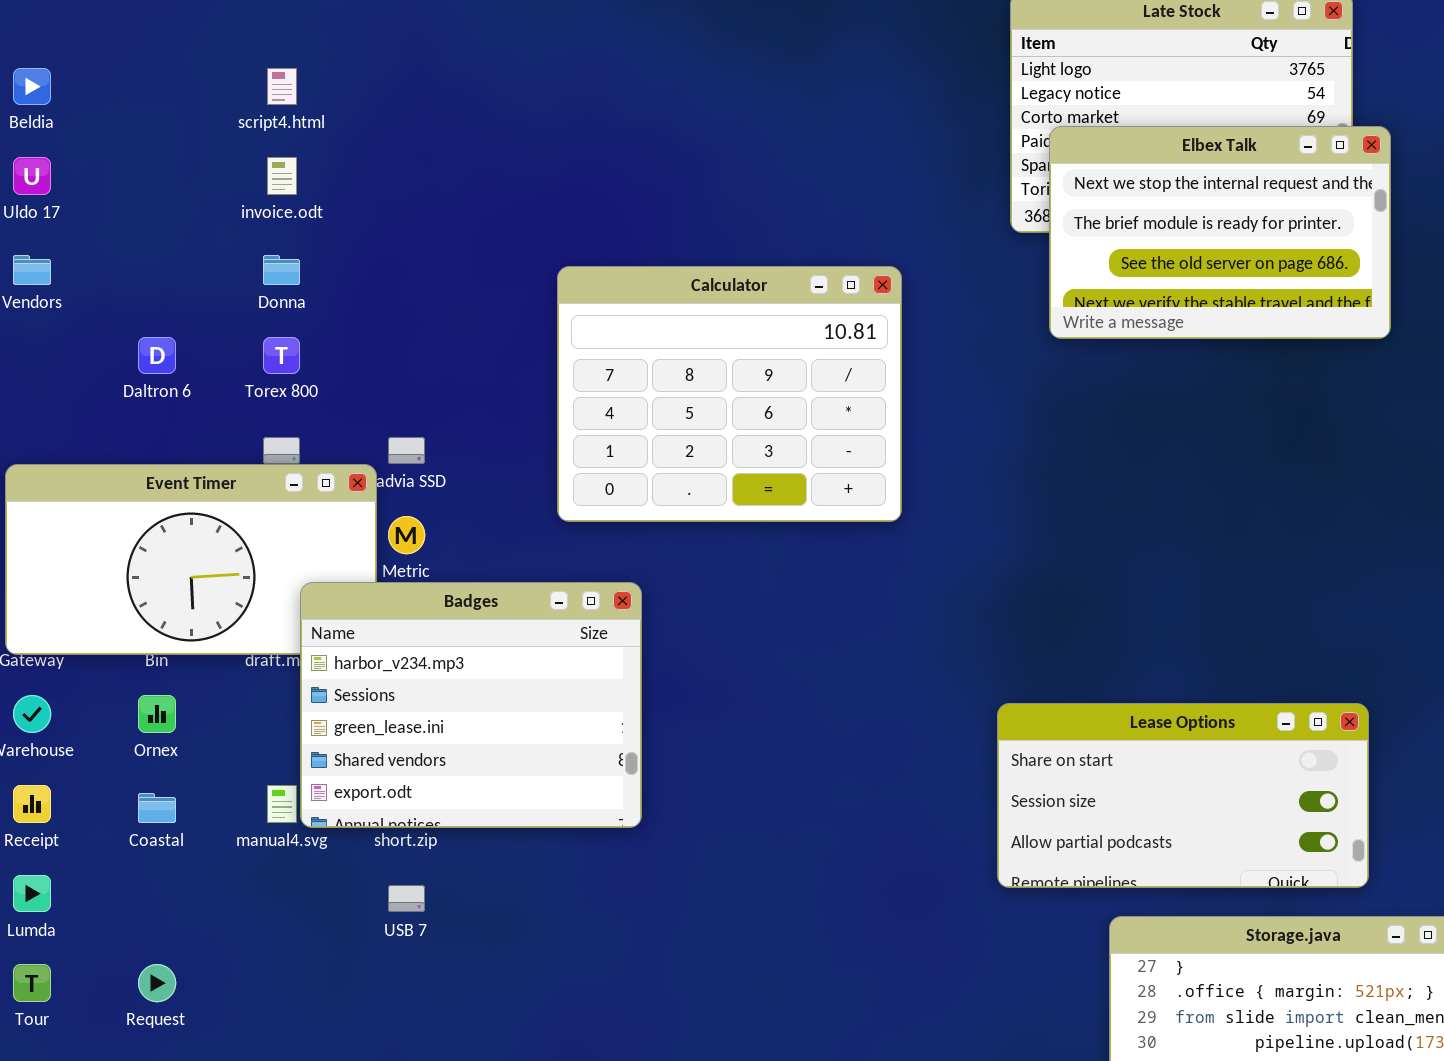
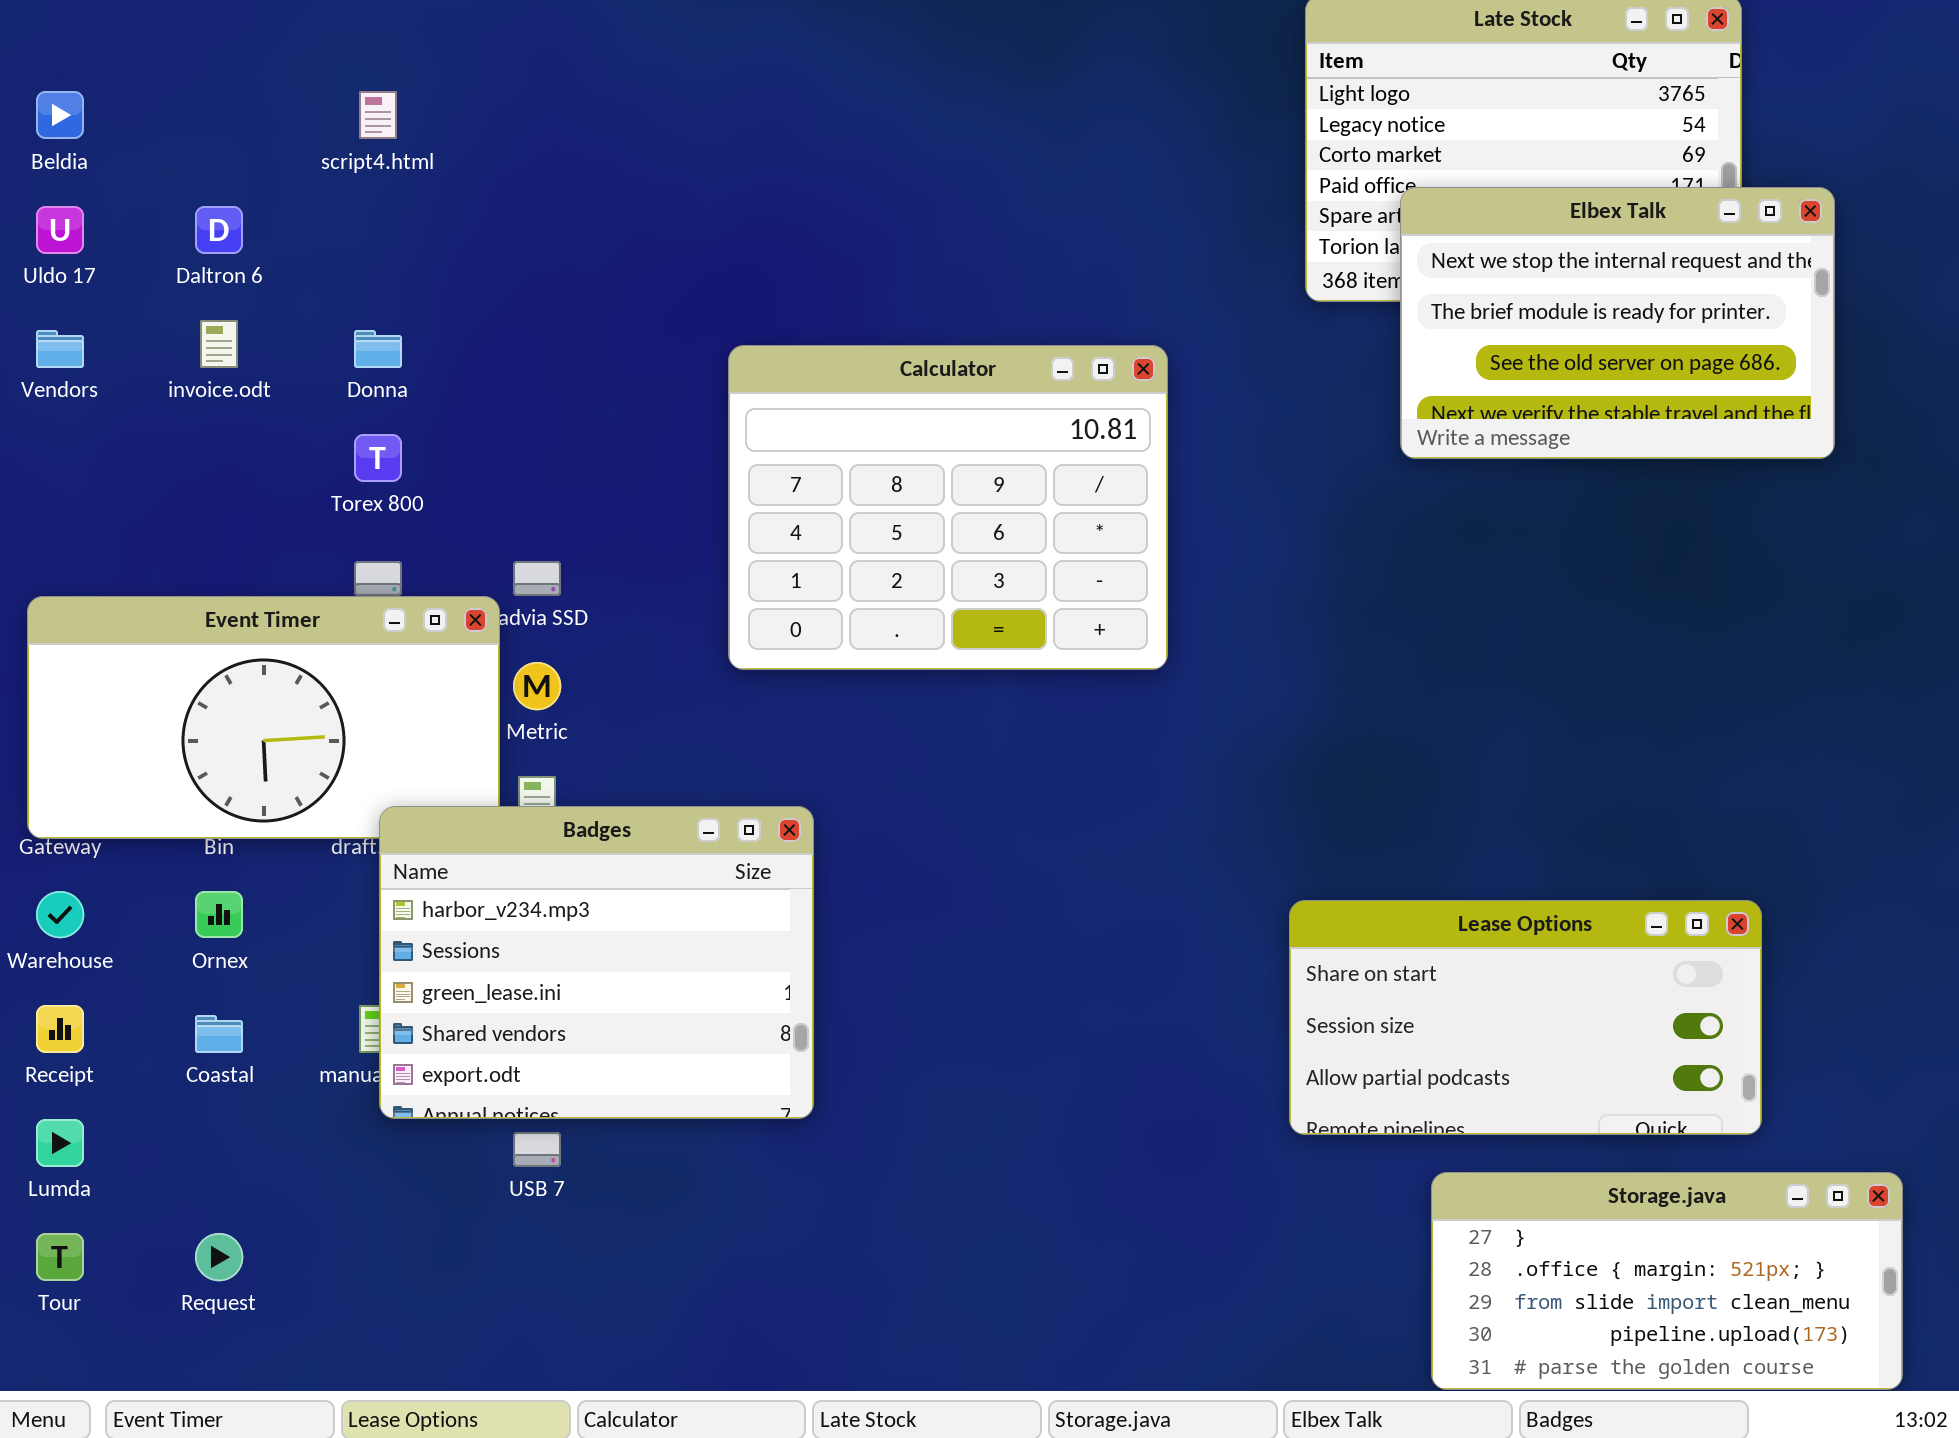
Elbex Talk: [1049,126,1391,339] -> [1400,187,1835,459], moved
invoice.odt: [267,157,297,195] -> [200,320,238,368], moved
Daltron 6: [138,337,176,374] -> [195,206,243,254], moved
Badges: [300,582,642,828] -> [379,806,814,1119], moved

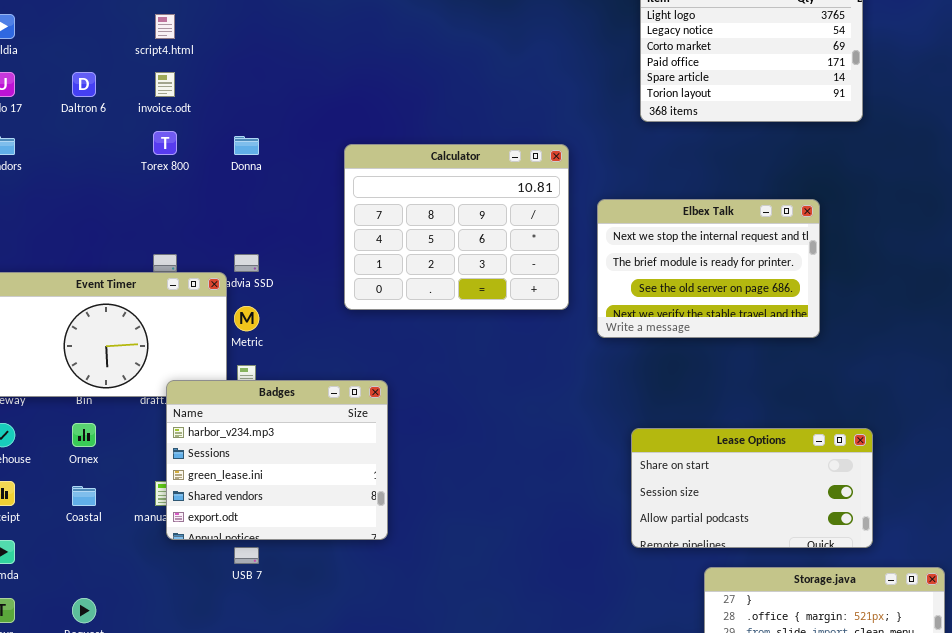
Elbex Talk: [1400,187,1835,459] -> [597,199,820,338], moved
invoice.odt: [200,320,238,368] -> [155,72,175,97], moved
Donna: [354,330,402,368] -> [234,136,259,155], moved
Torex 800: [354,434,402,482] -> [153,131,177,155], moved

